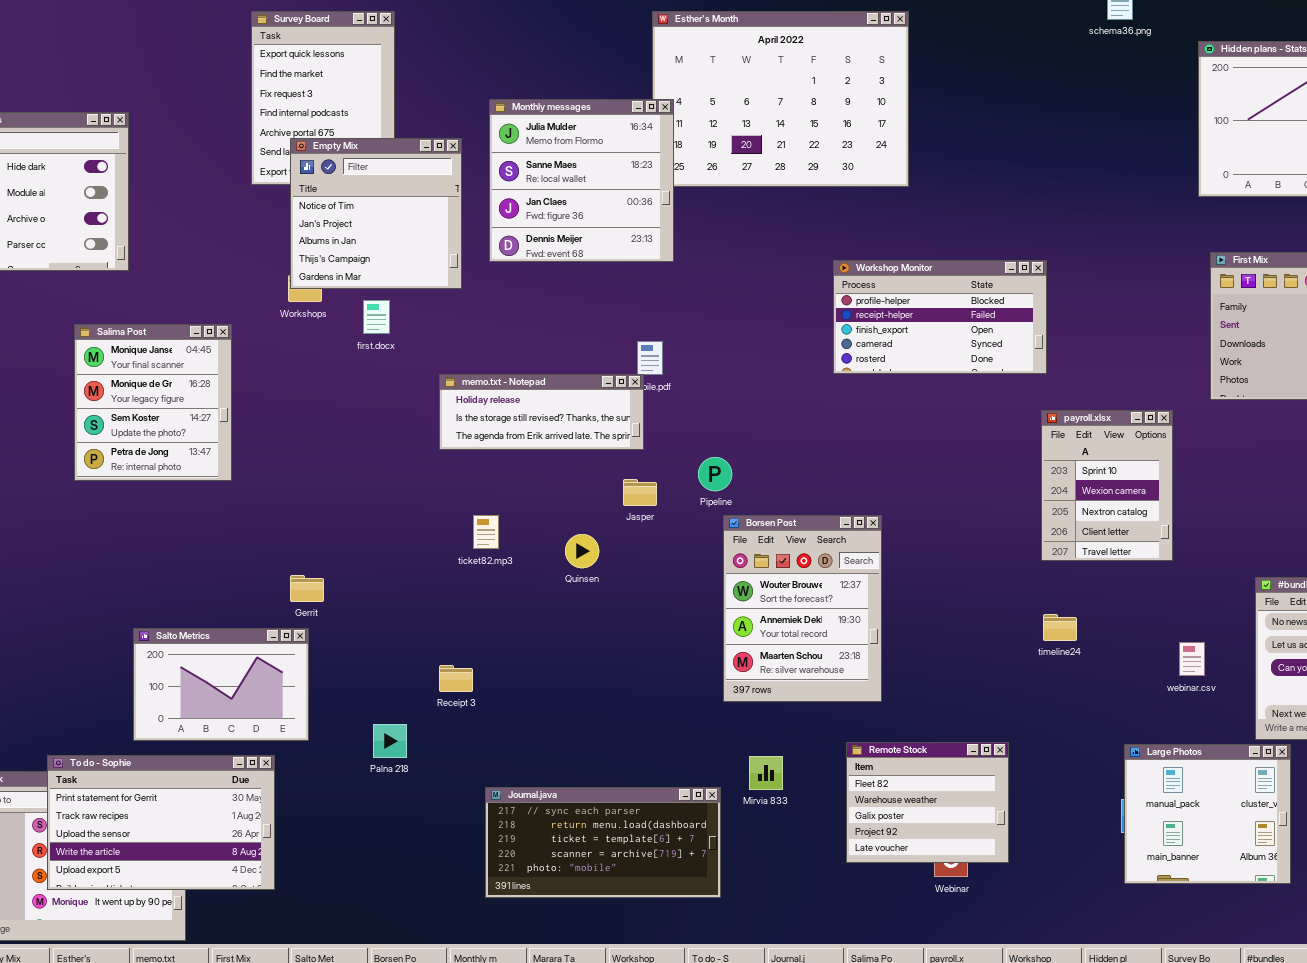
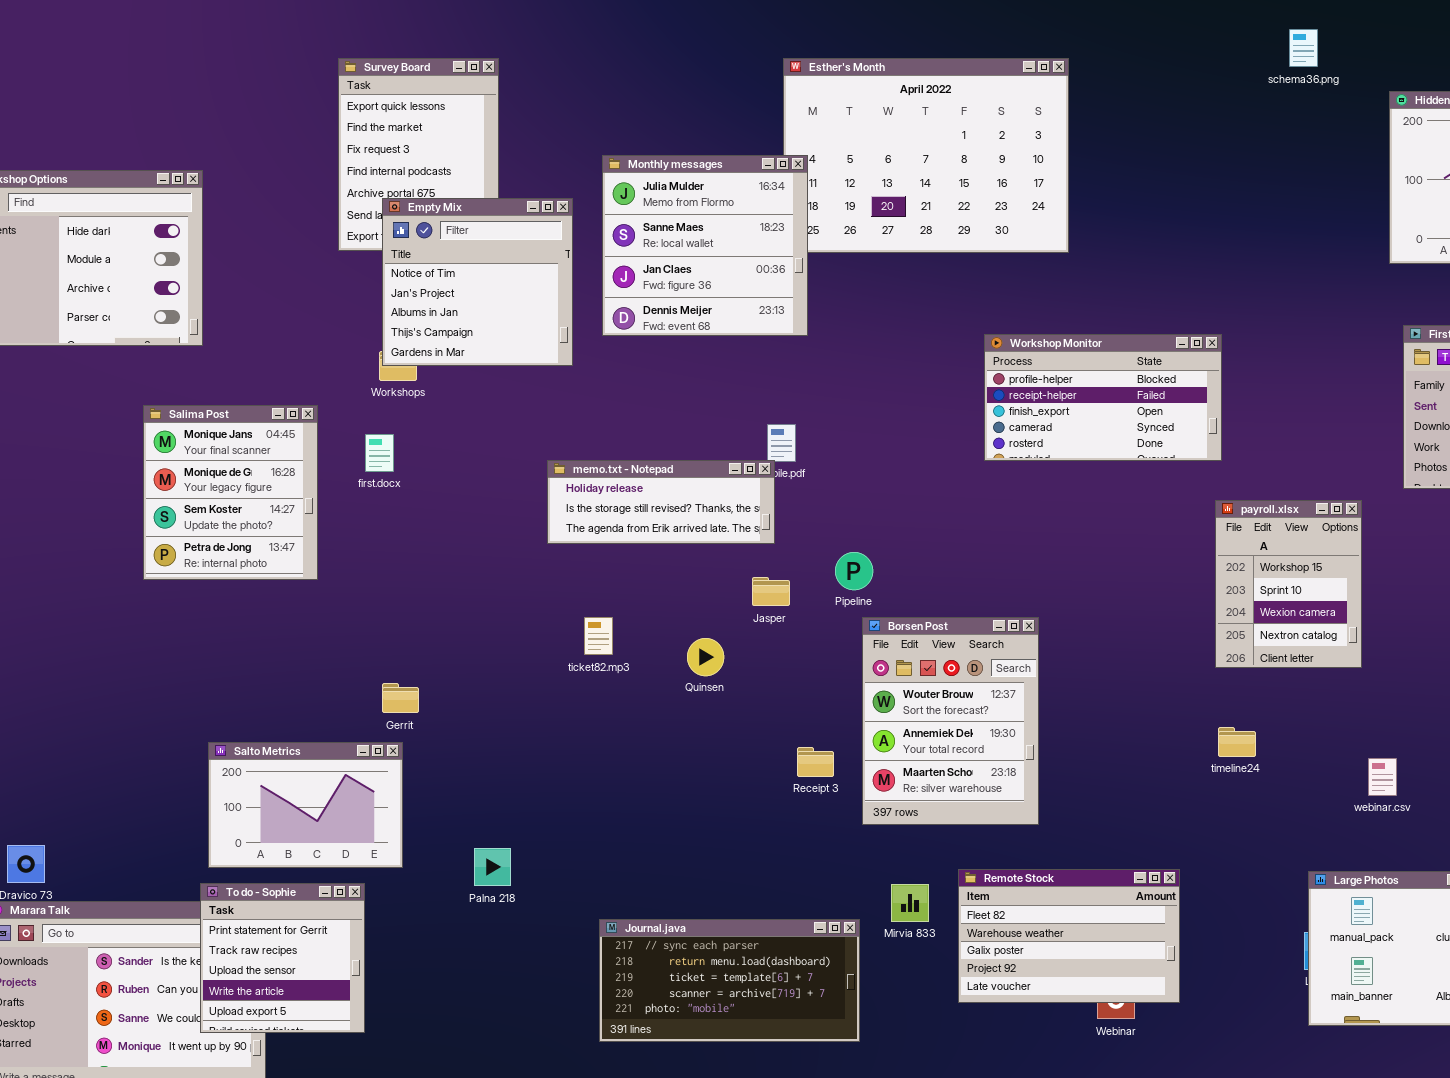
first.docx: [363,300,390,334] -> [365,434,394,472], moved
payroll.xlsx: [1041,410,1173,561] -> [1215,500,1362,668], scrolled up 1 row
Receipt 3: [439,665,473,692] -> [797,747,834,777], moved
Remote Stock: [846,742,1009,863] -> [958,869,1180,1003], resized
To do - Sophie: [47,755,275,890] -> [200,883,365,1033], resized

